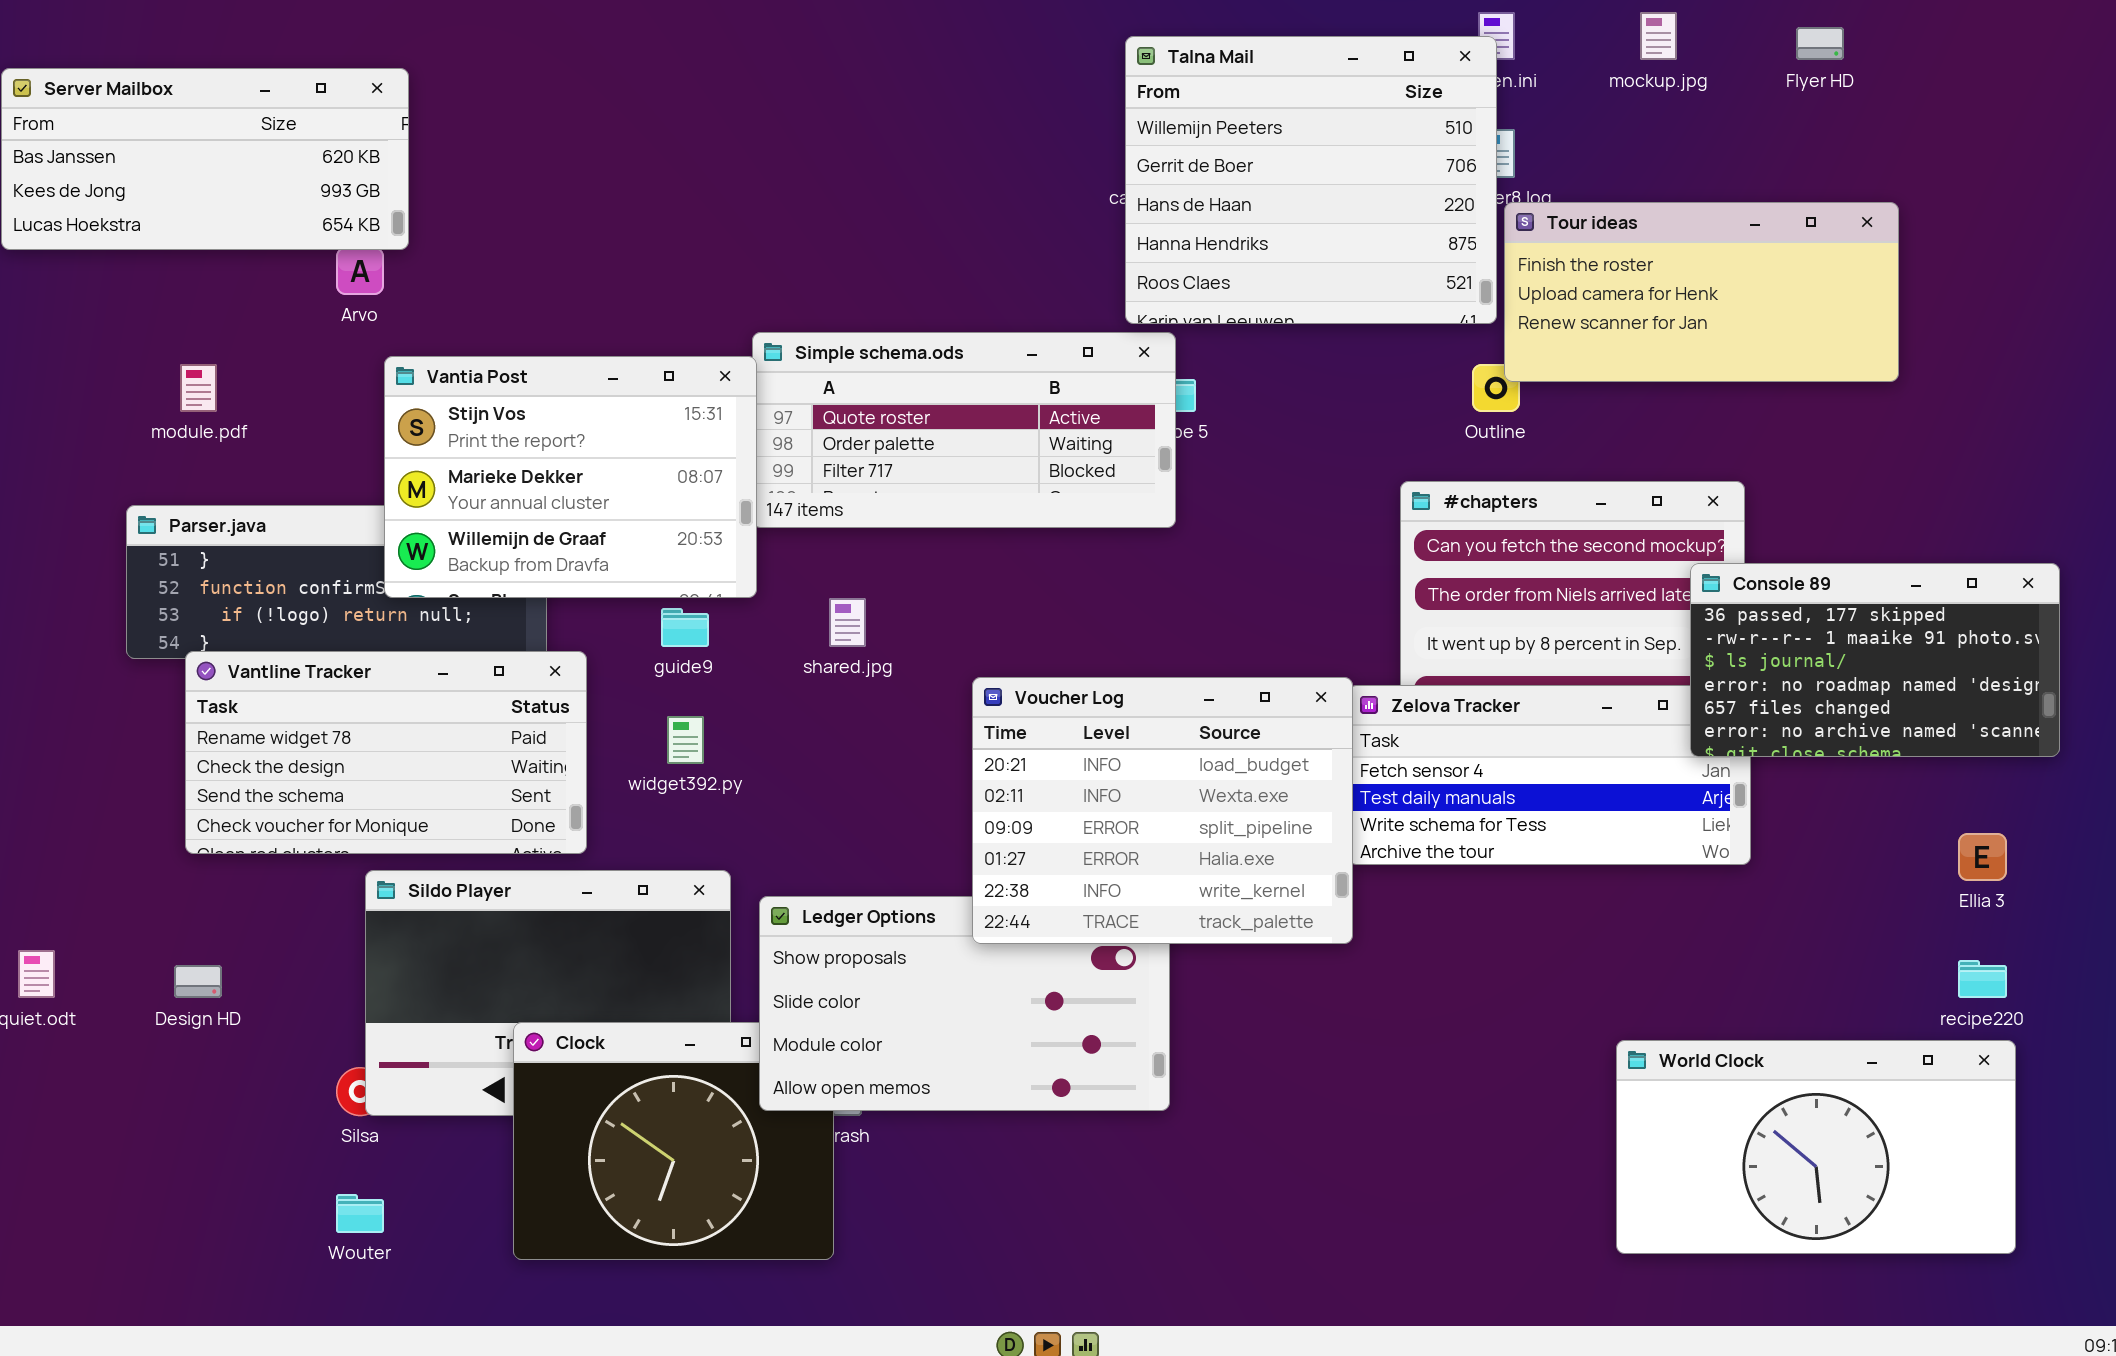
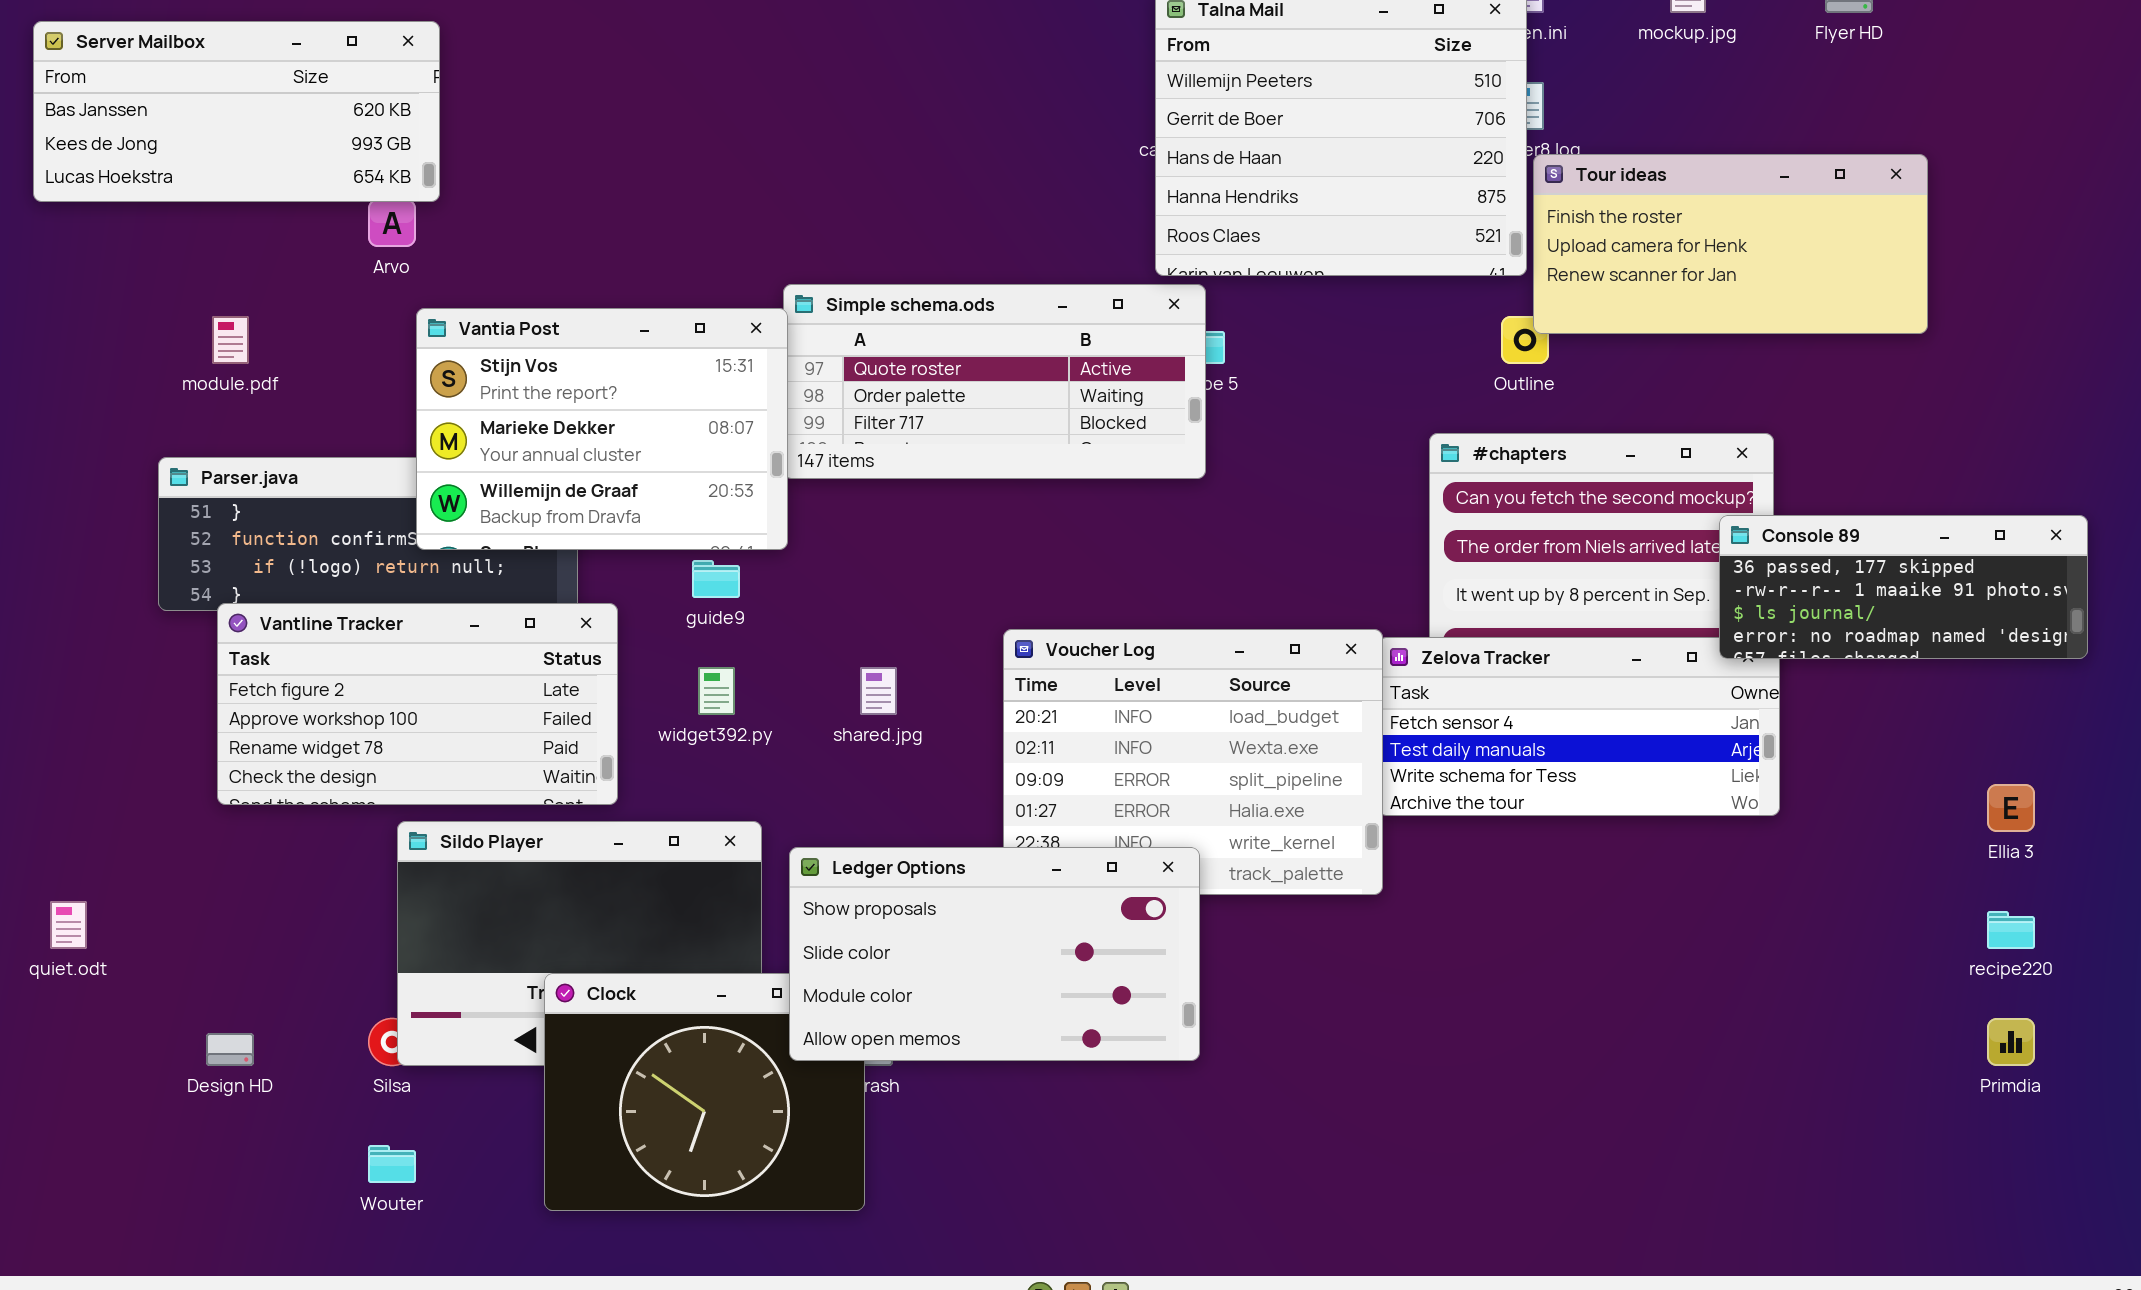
Console 89: [1690,563,2060,757] -> [1719,515,2088,659], resized
shared.jpg: [829,598,866,647] -> [860,667,897,715], moved
Vantline Tracker: [185,651,587,854] -> [217,603,618,805], scrolled up 2 rows
Ledger Options: [759,896,1170,1111] -> [789,847,1200,1061], raised
Design HD: [174,965,222,998] -> [206,1033,254,1066], moved
World Clock: [1616,1040,2016,1254] -> none, closed

